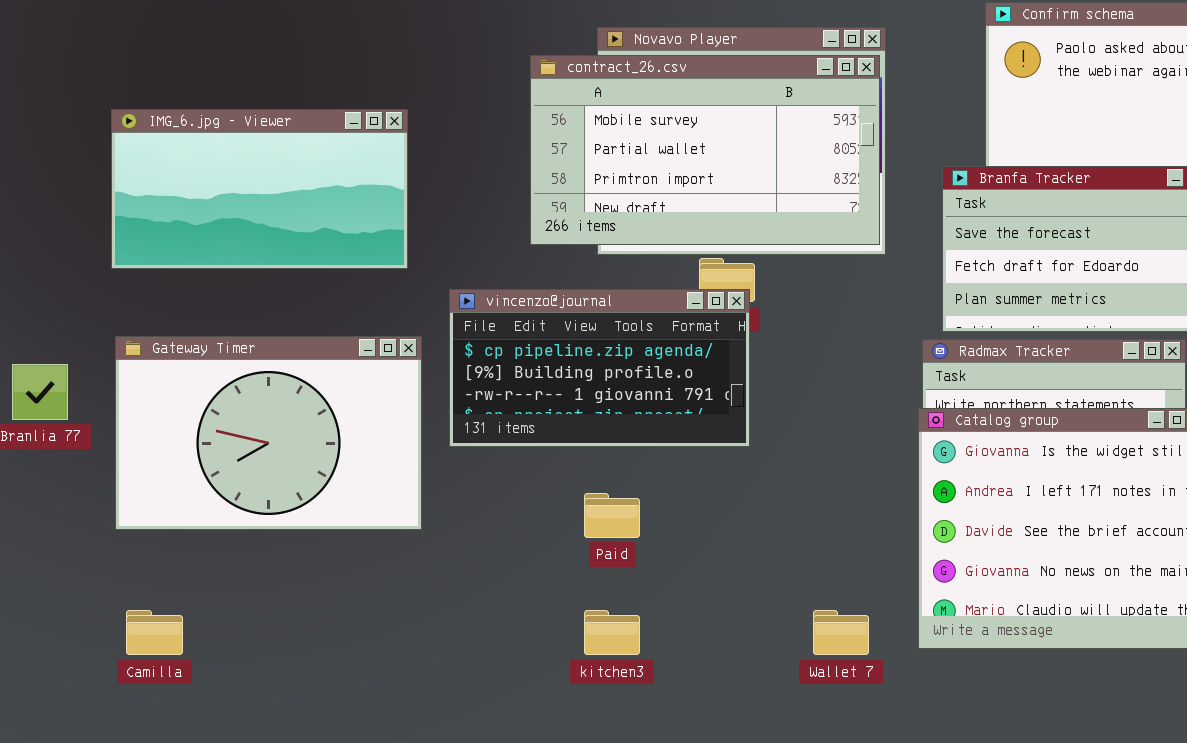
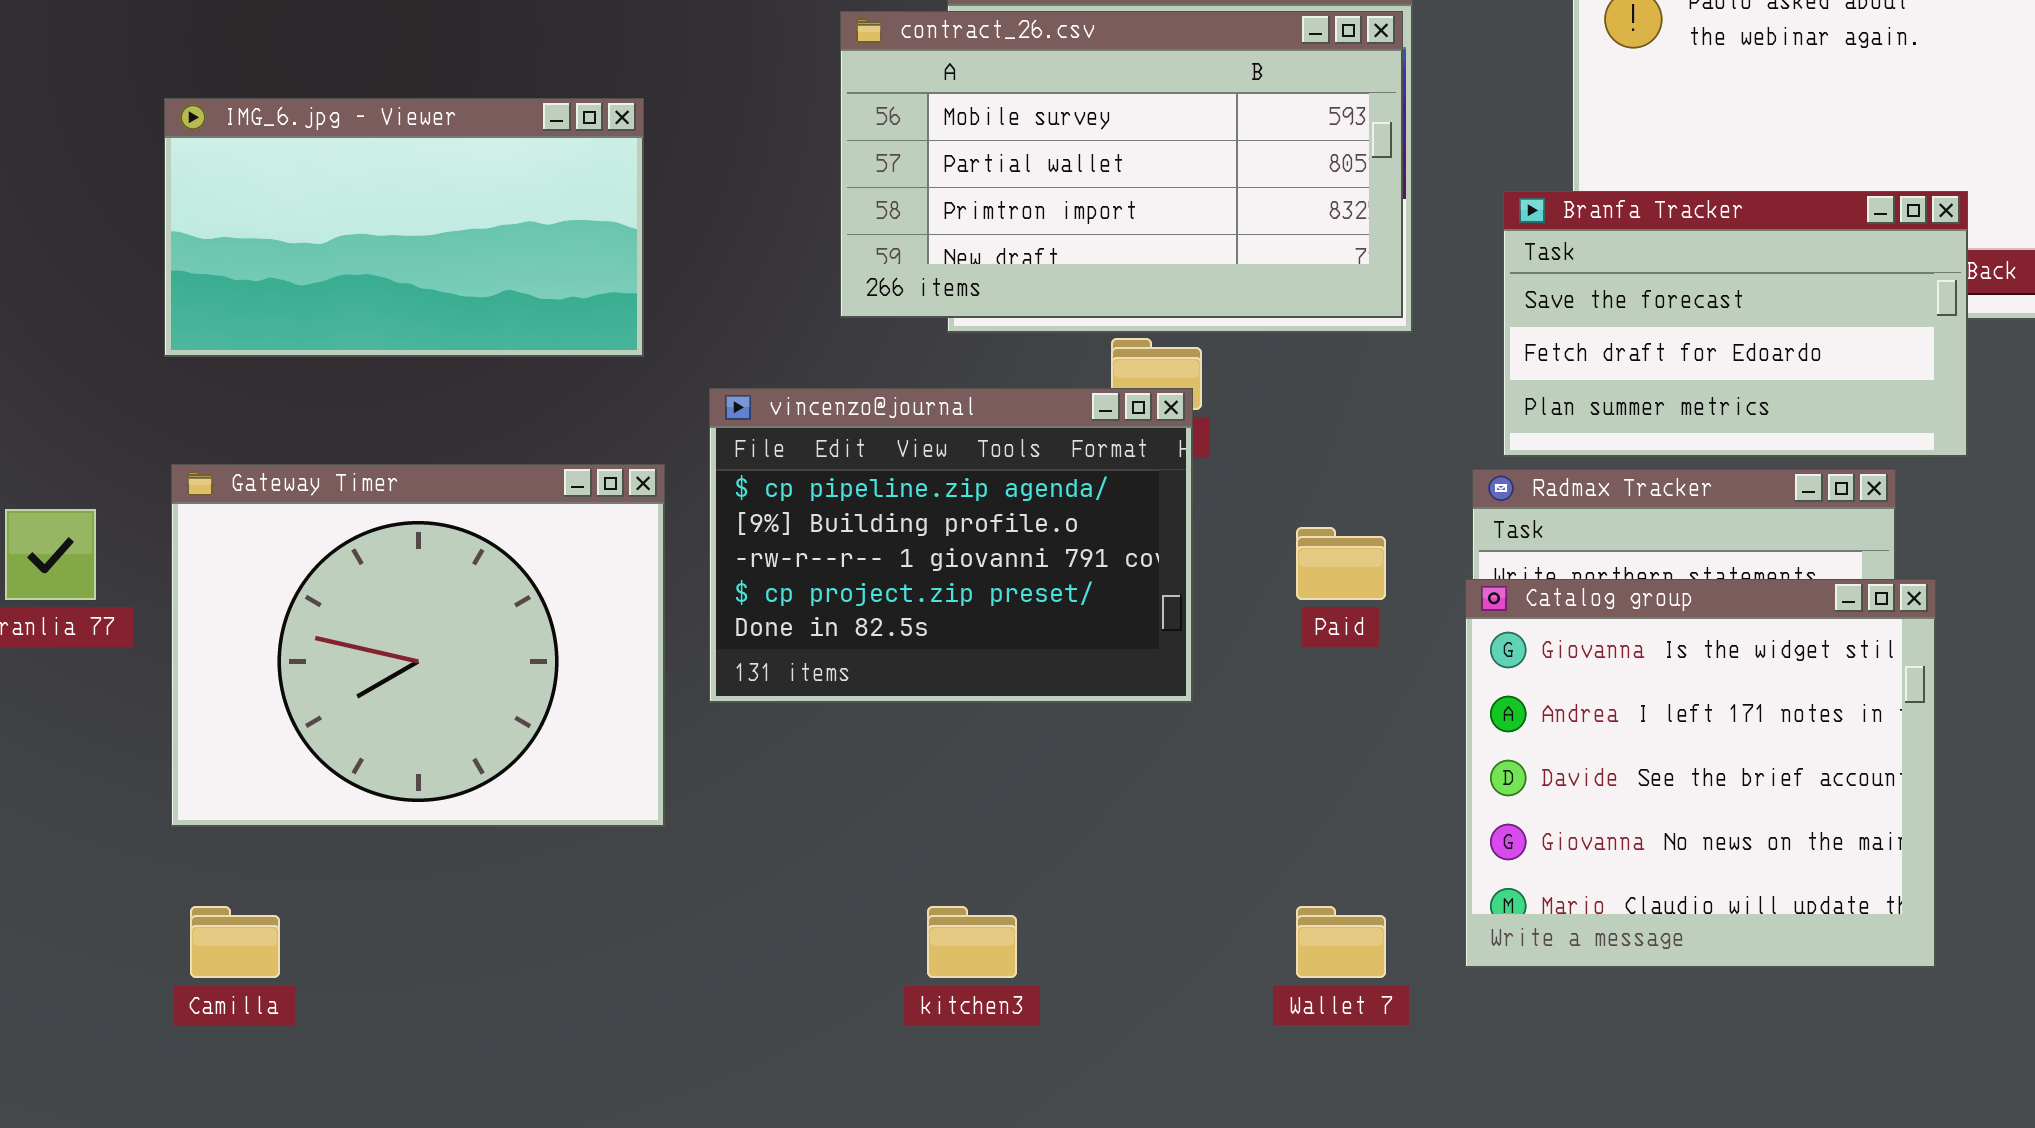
vincenzo@journal: [449,289,750,447] -> [709,388,1193,703], resized
Gateway Timer: [115,336,422,530] -> [171,464,665,827], resized
Paid: [584,493,640,538] -> [1296,527,1386,600], moved

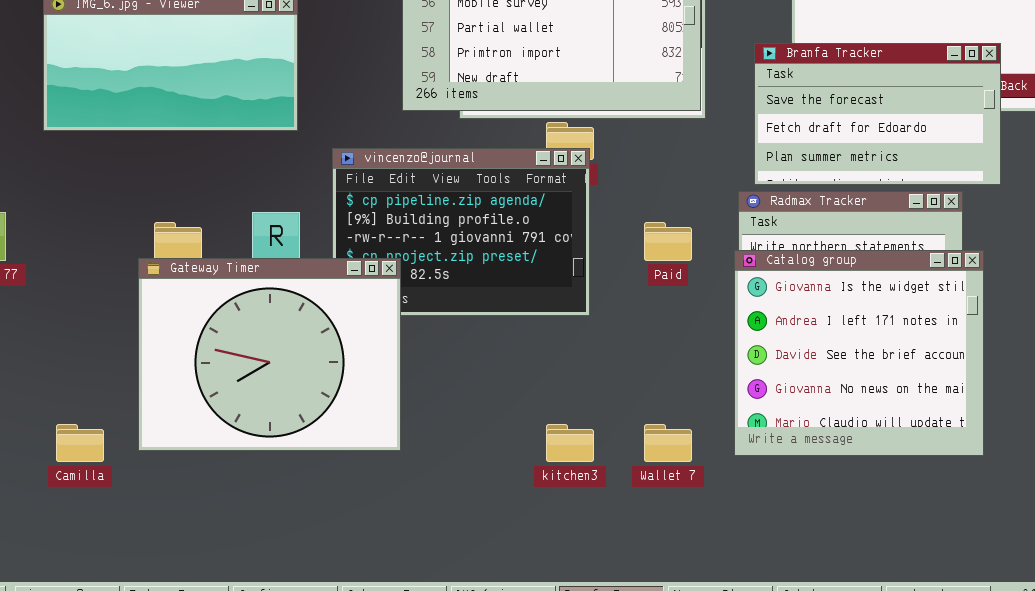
Gateway Timer: [171,464,665,827] -> [138,258,401,451], moved
kitchen3: [927,906,1017,978] -> [546,424,594,462], moved

